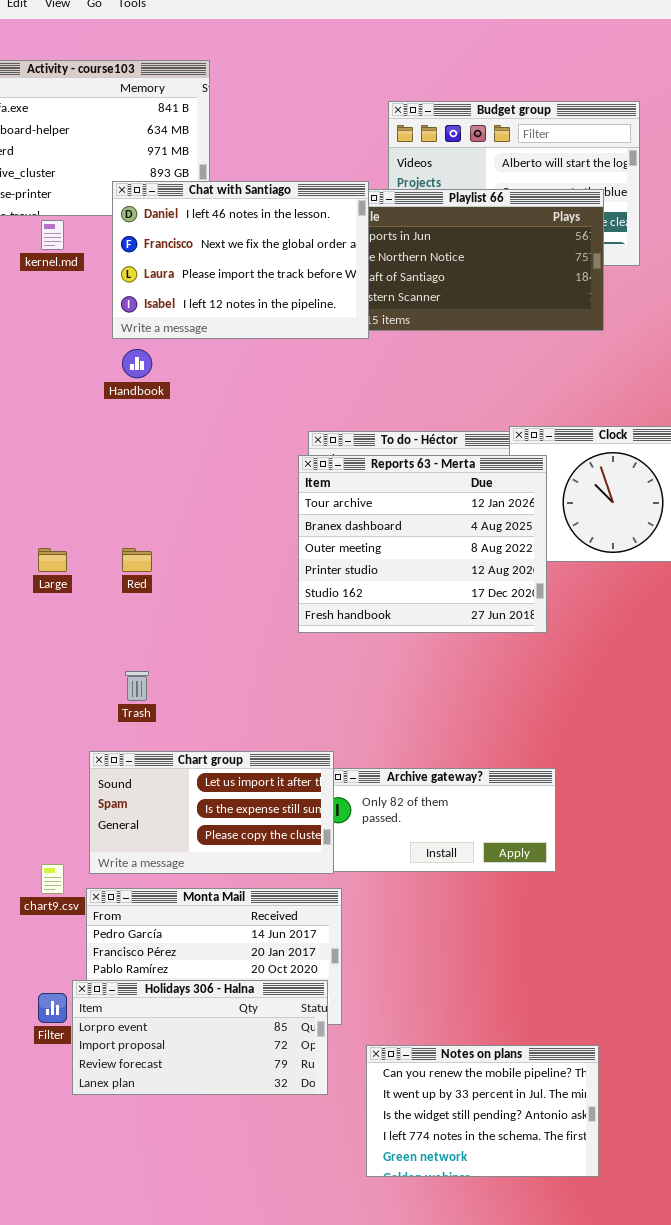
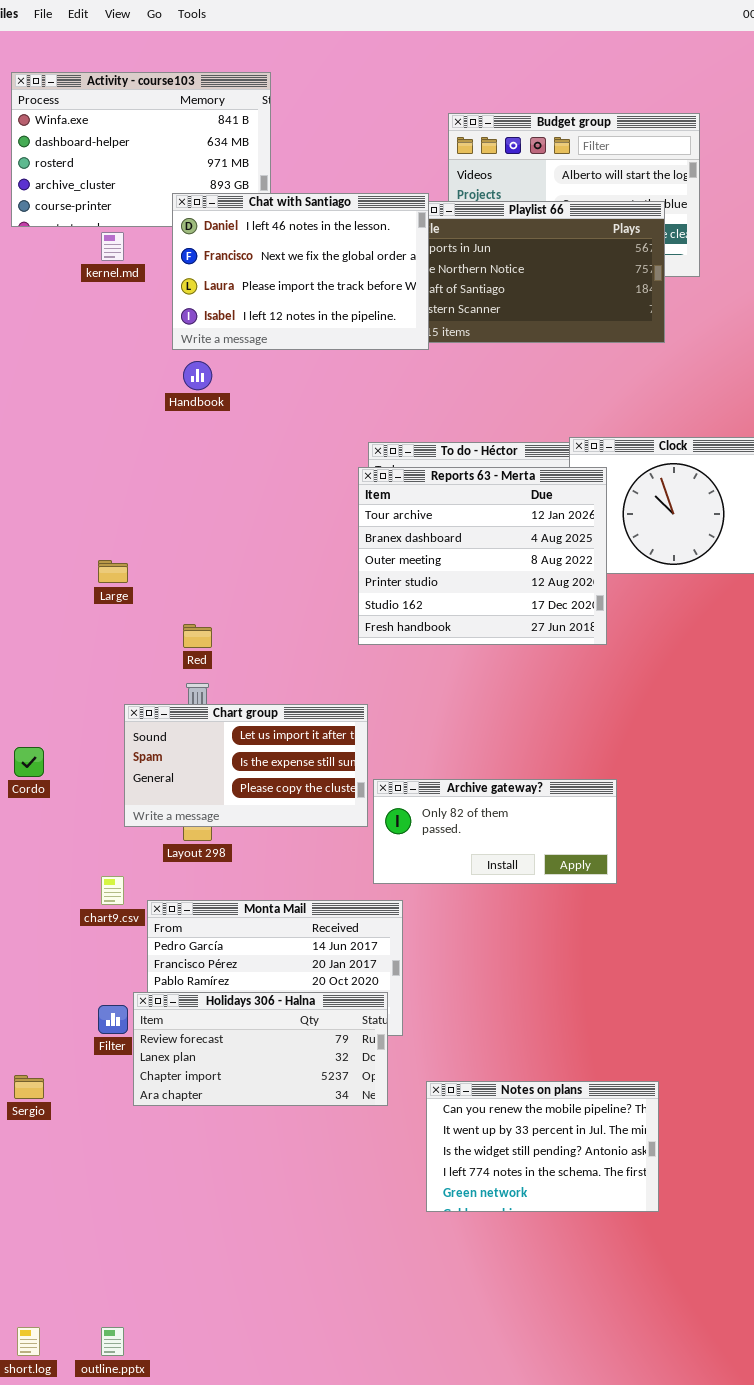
Red: [122,548,152,572] -> [183,624,212,648], moved
Chart group: [89,751,334,874] -> [124,704,368,827], moved
Holidays 306 - Halna: [72,980,328,1095] -> [133,992,388,1106], scrolled down 2 rows
Notes on plans: [366,1045,599,1177] -> [426,1081,659,1212], moved

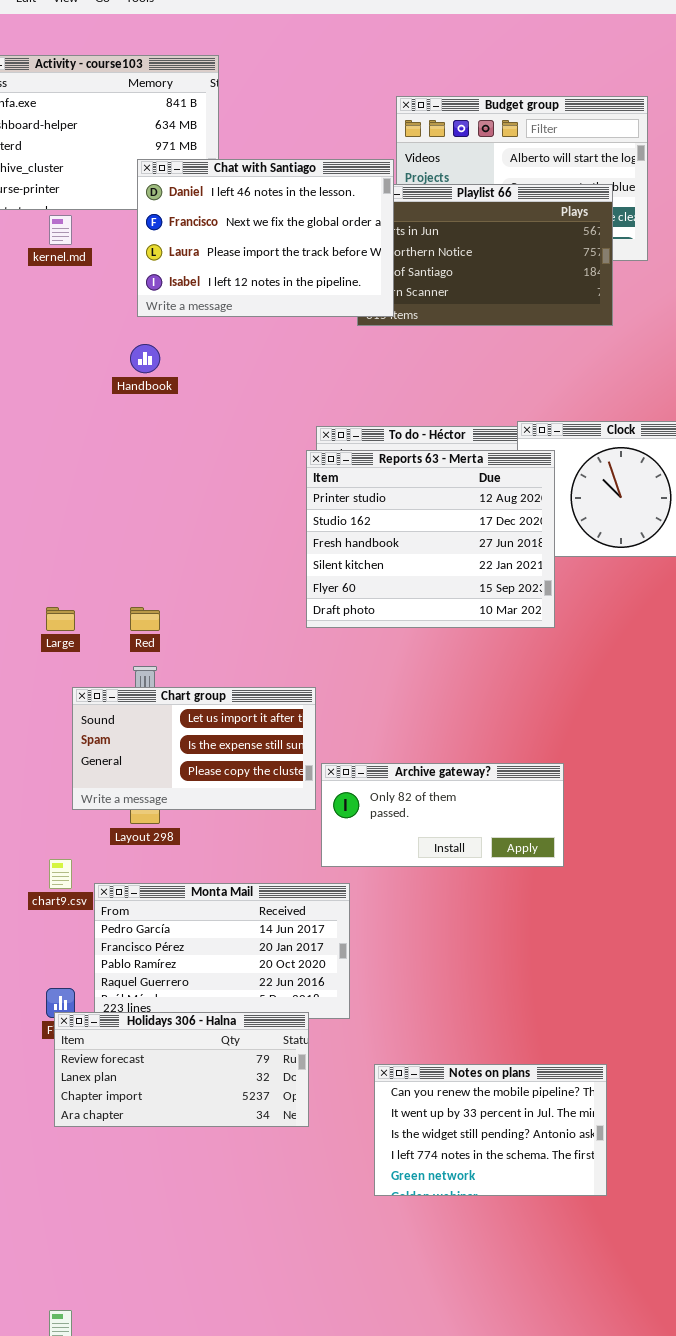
Chat with Santiago: [172,193,429,350] -> [137,159,394,317], moved
Reports 63 - Merta: [358,467,607,645] -> [306,450,555,628], scrolled down 3 rows
Large: [98,560,128,583] -> [46,607,75,631], moved
Holidays 306 - Halna: [133,992,388,1106] -> [54,1012,309,1127], moved

